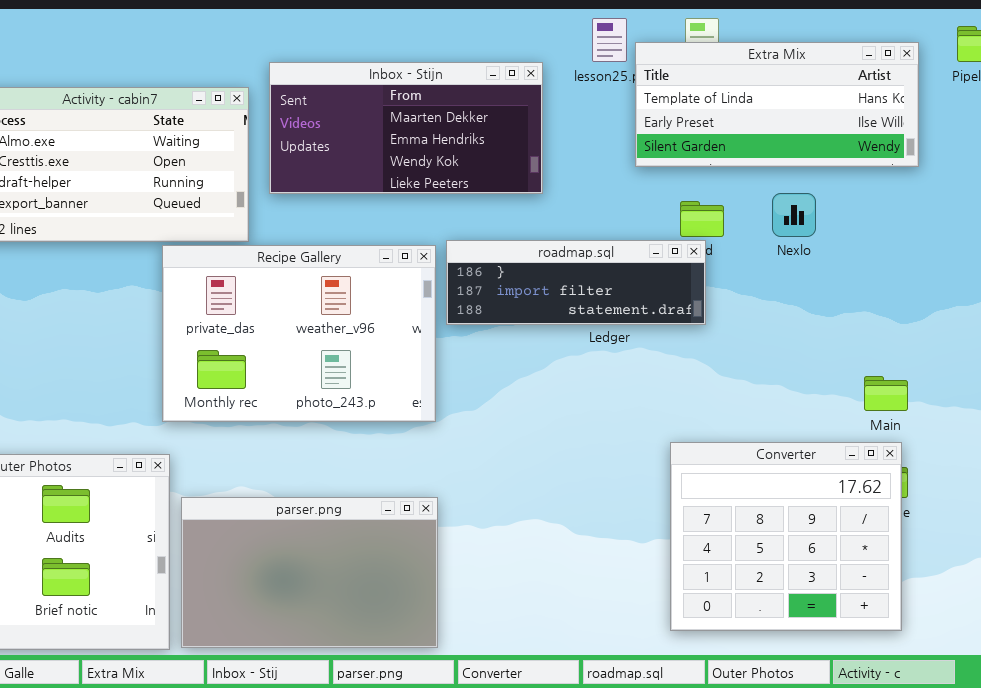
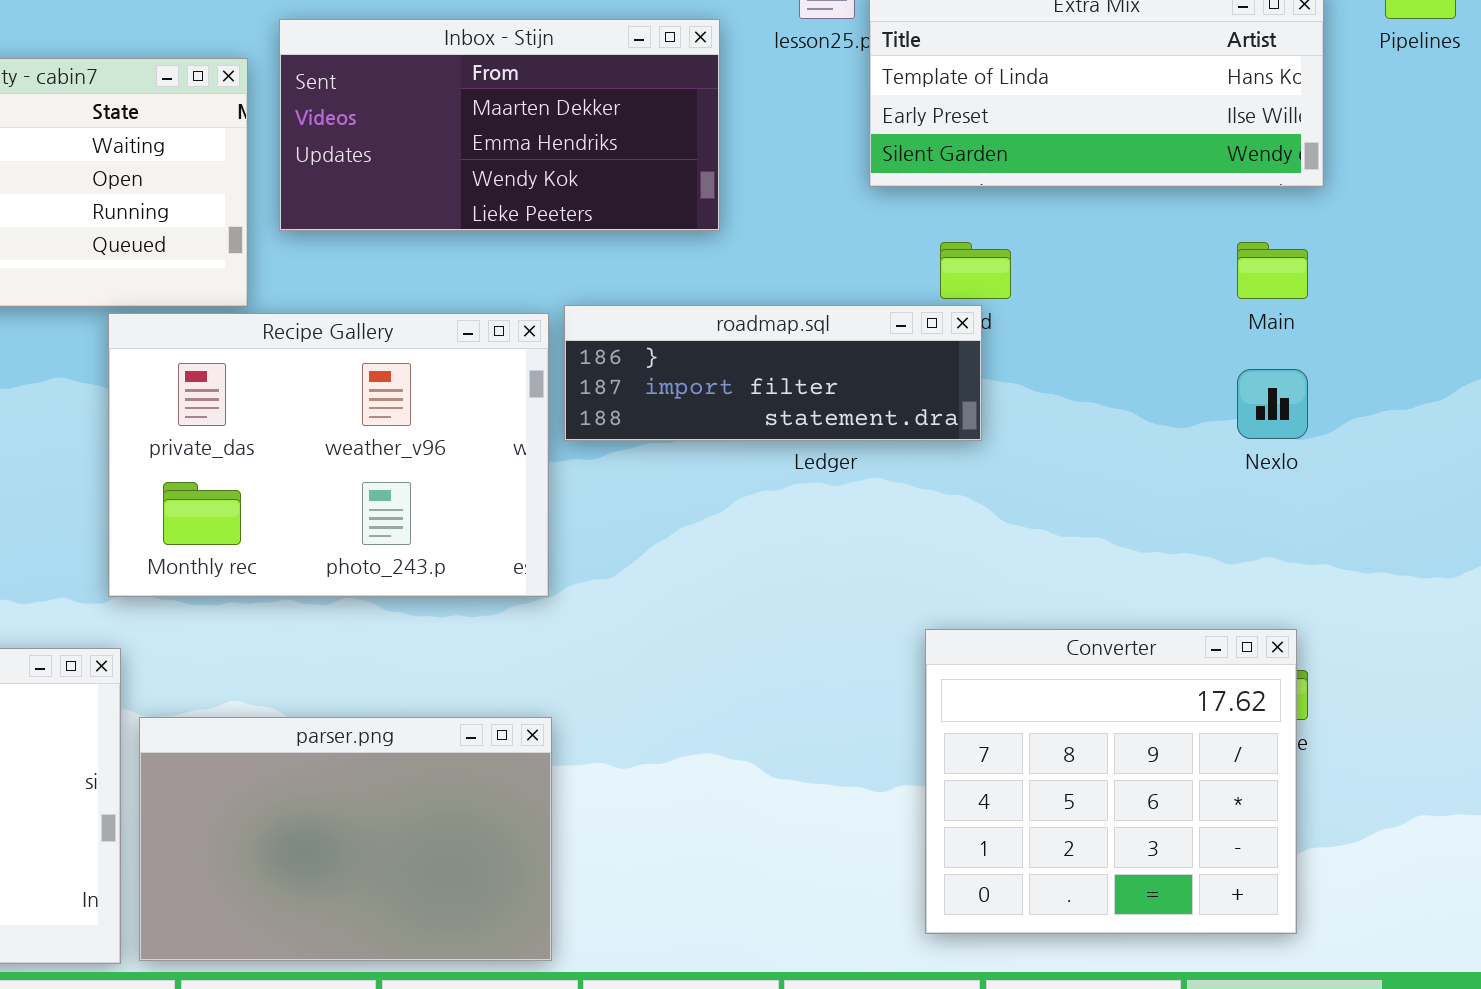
Nexlo: [772,193,816,237] -> [1237,369,1308,439], moved
Main: [864,376,908,411] -> [1237,242,1308,299], moved

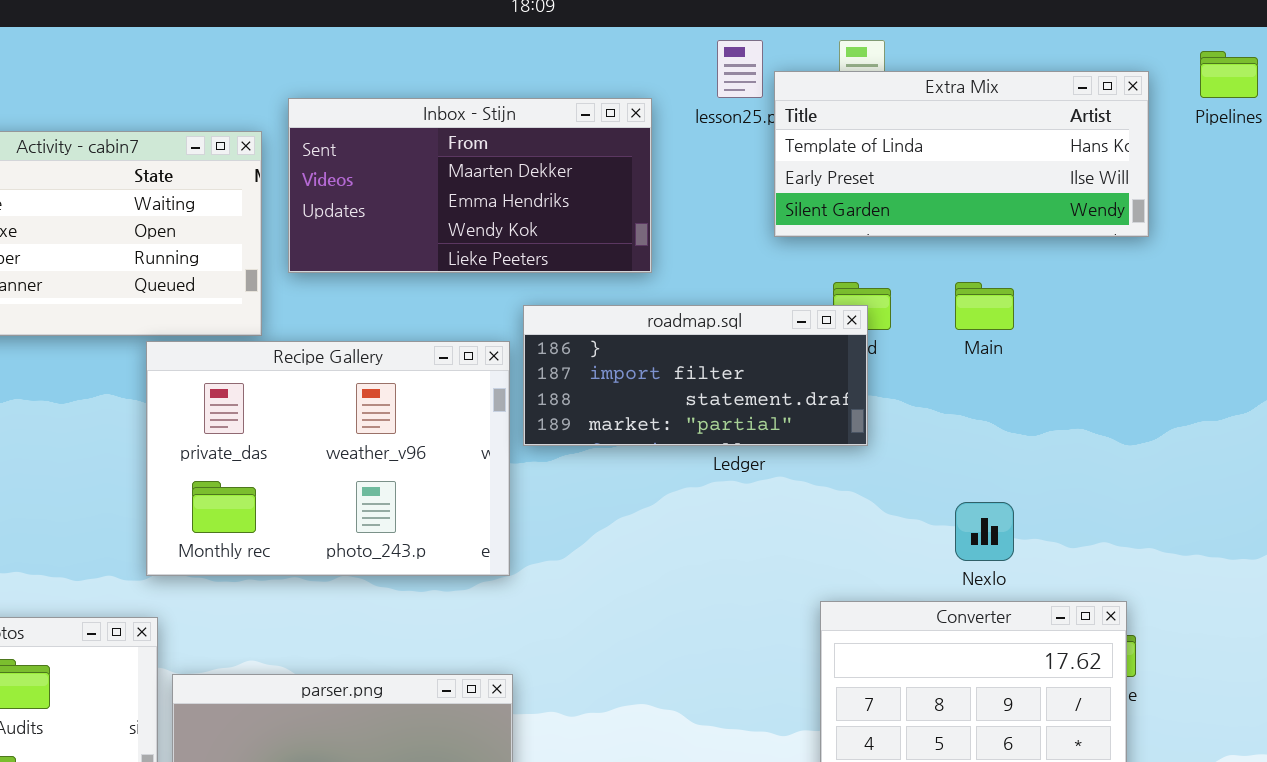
Main: [1237,242,1308,299] -> [955,282,1014,330], moved
roadmap.sql: [564,305,982,441] -> [523,305,868,446], resized
Nexlo: [1237,369,1308,439] -> [955,502,1014,561], moved

